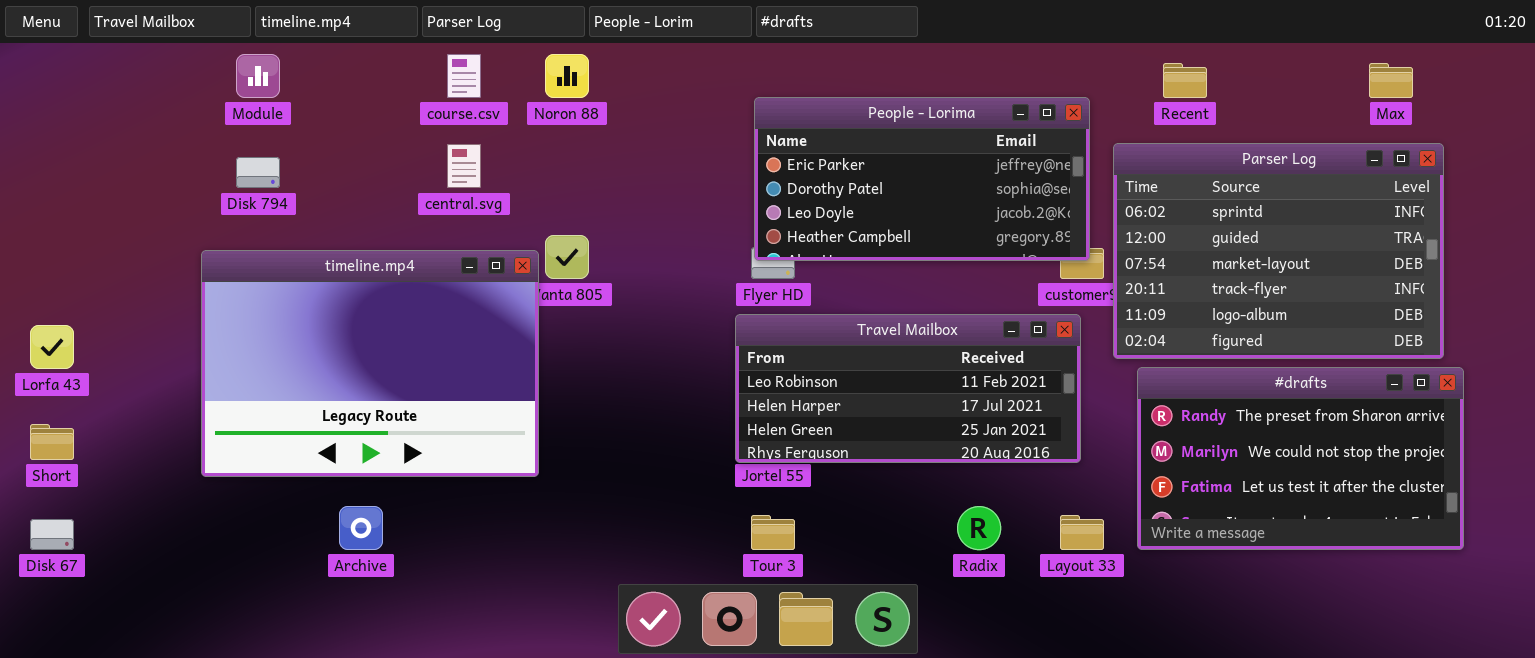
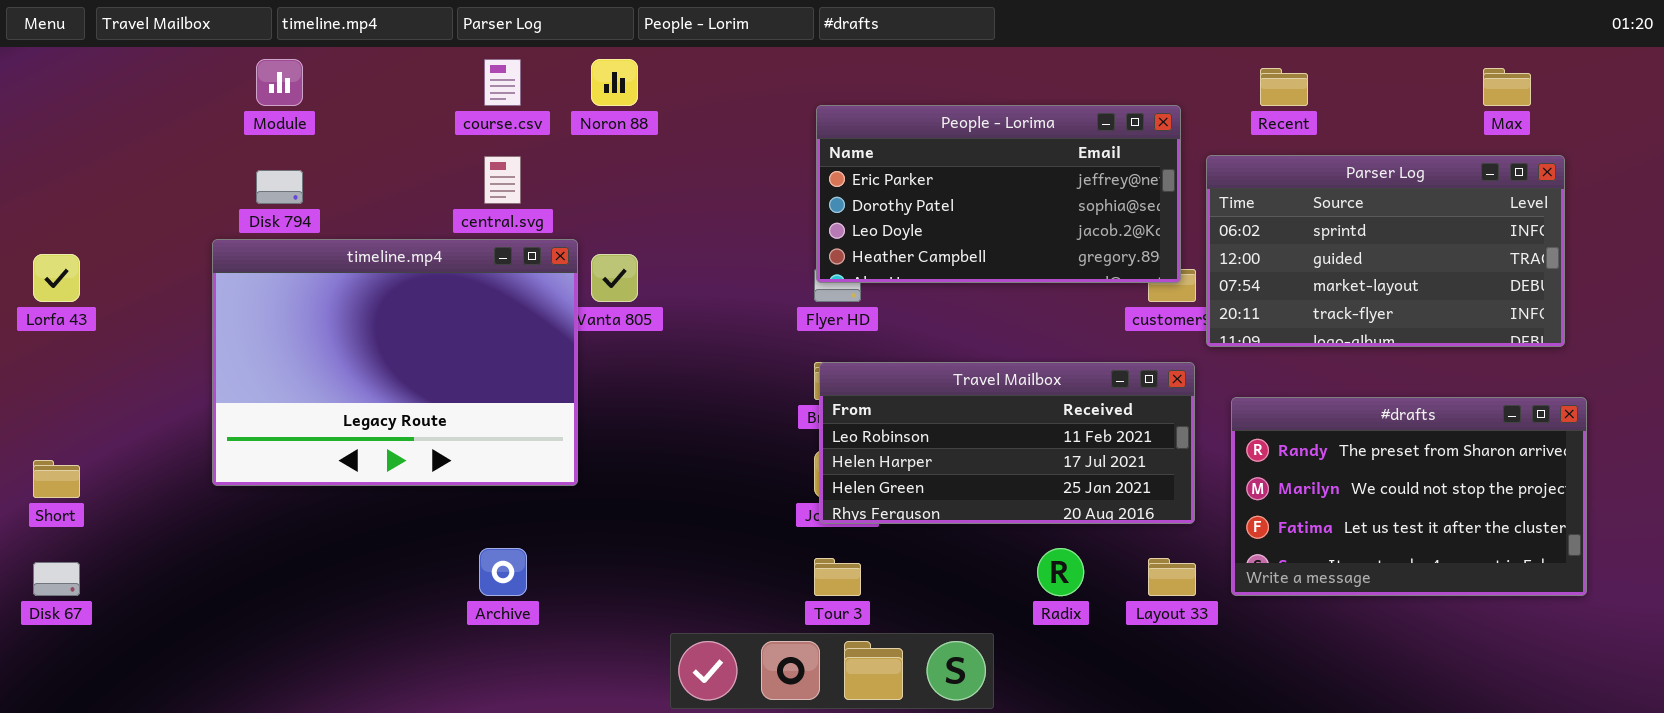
Parser Log: [1113,143,1444,359] -> [1206,155,1565,347], resized
timeline.mp4: [201,250,539,477] -> [212,239,578,486], moved
Travel Mailbox: [735,314,1081,463] -> [819,362,1195,524], moved
Lorfa 43: [30,325,74,369] -> [33,254,80,302], moved
Archive: [339,506,383,550] -> [479,548,527,596], moved

